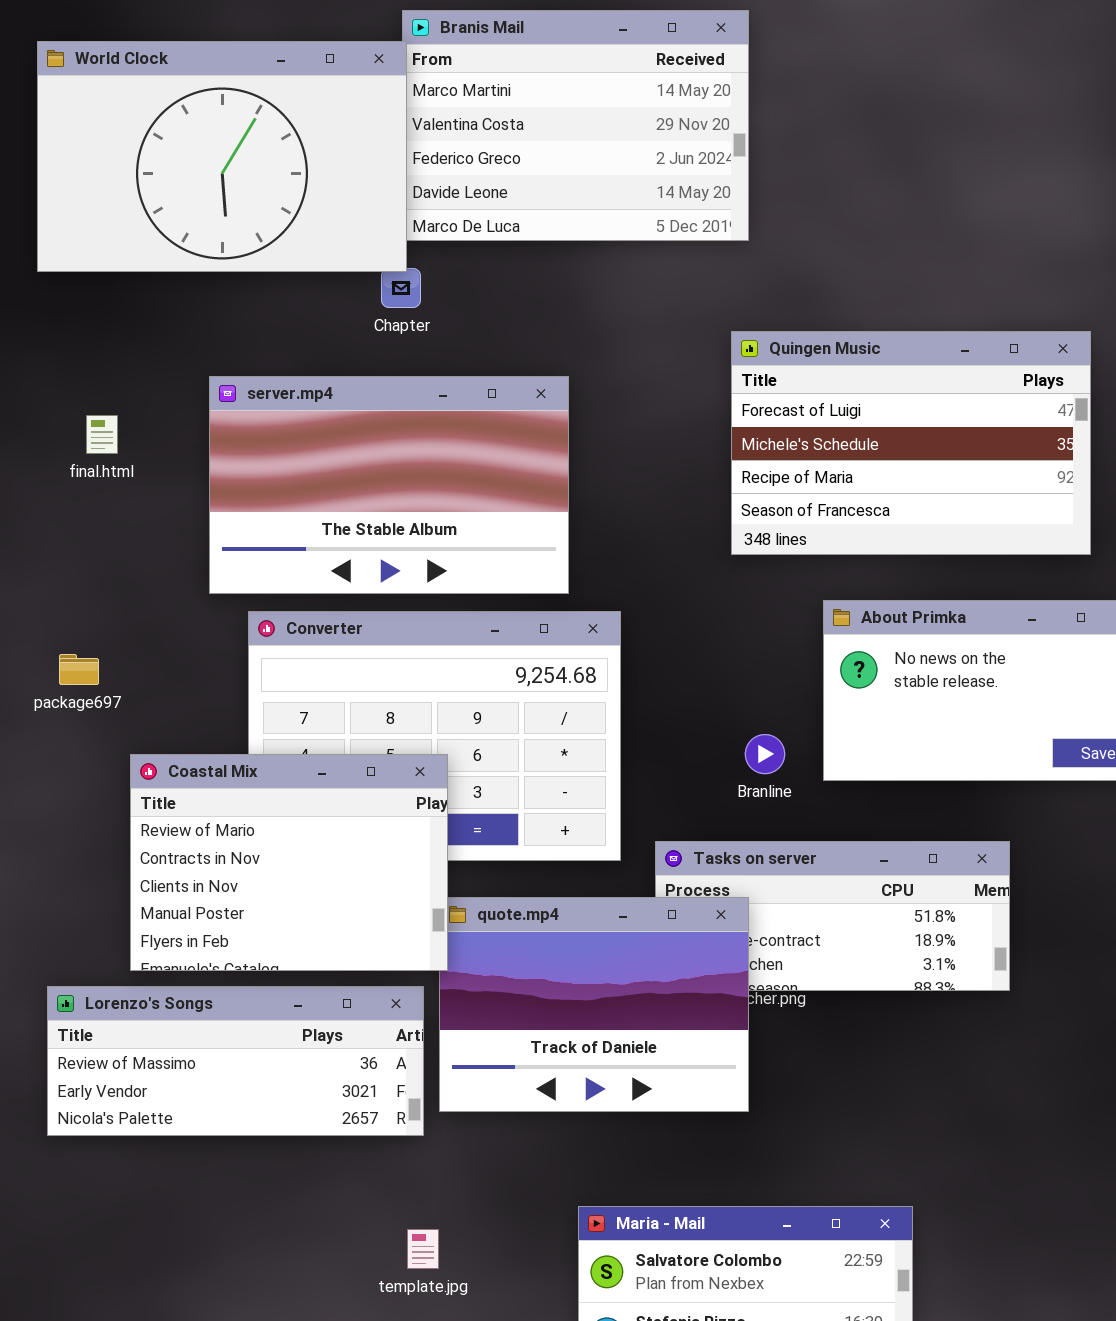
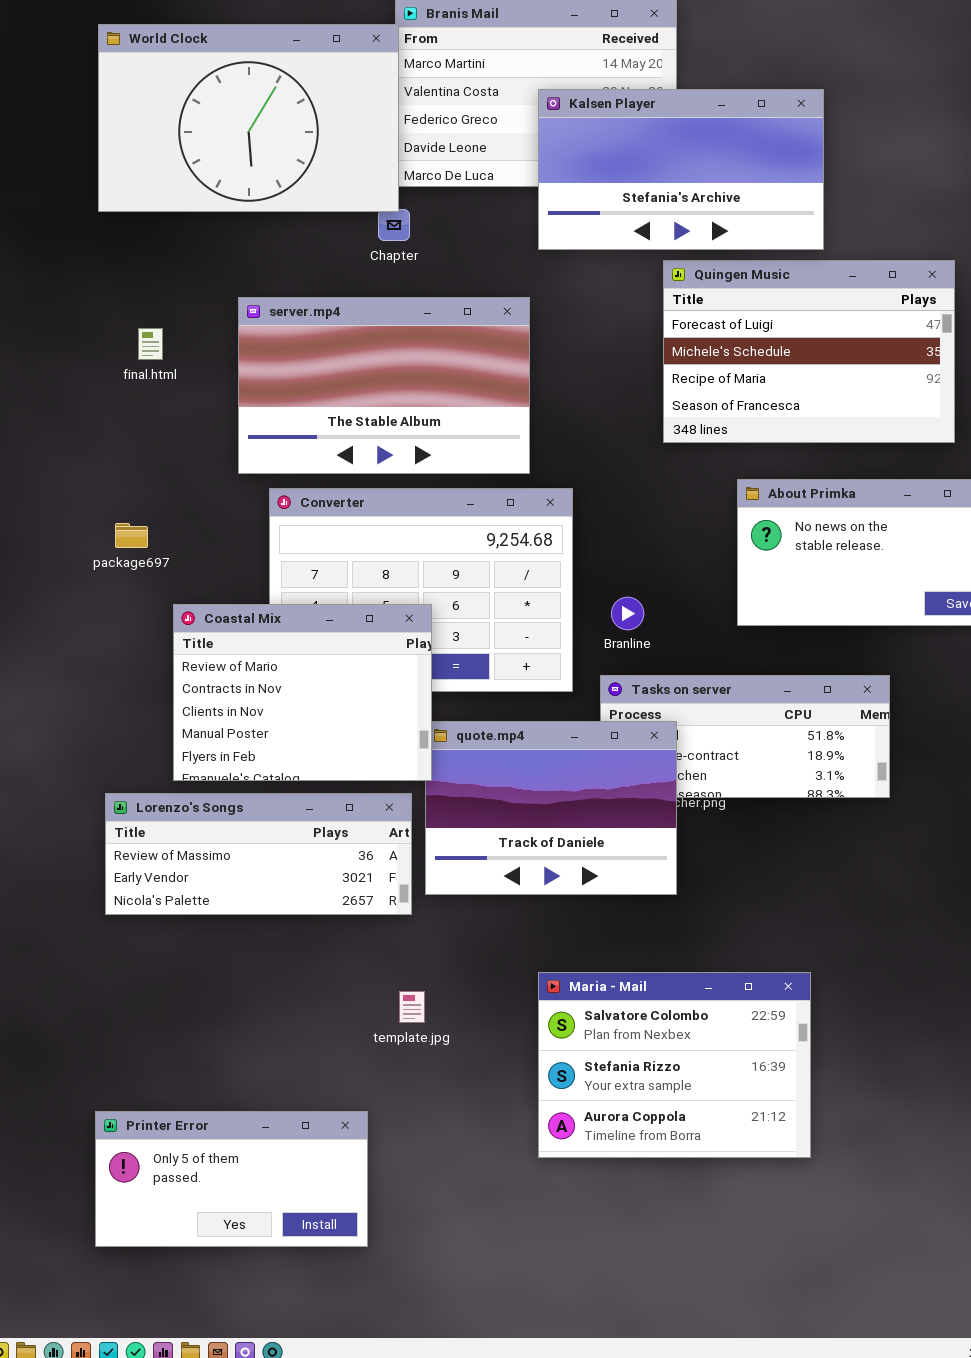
Kalsen Player: none -> [538,89,824,250], opened
Branline: [745,734,785,774] -> [611,597,644,630], moved

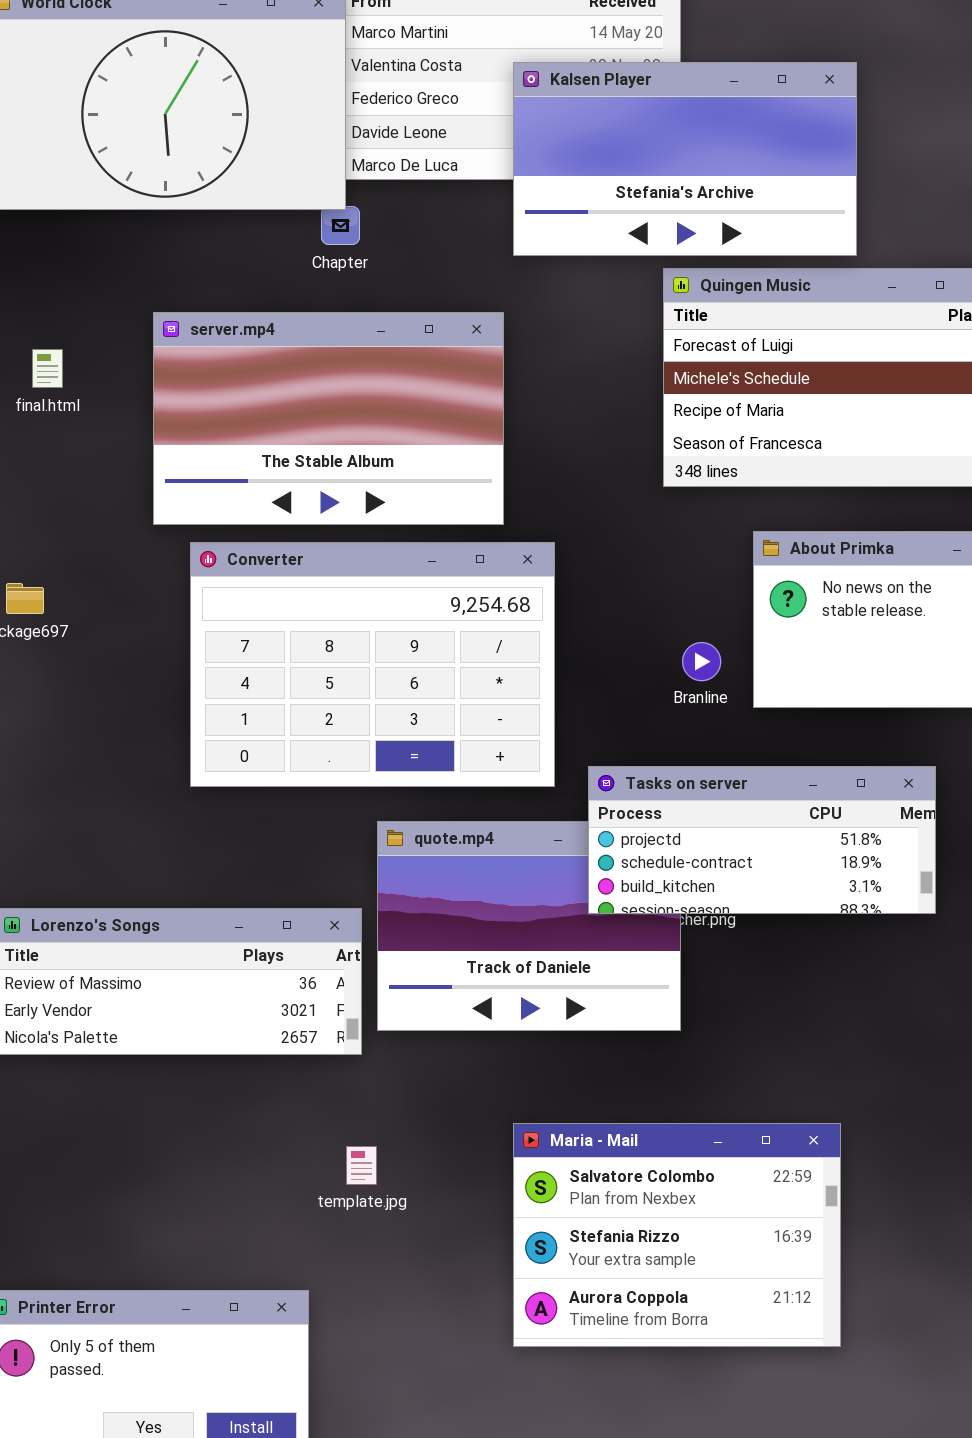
Branline: [611,597,644,630] -> [682,642,721,681], moved
Coastal Mix: [173,604,432,781] -> none, closed
Tasks on server: [600,675,890,798] -> [588,766,936,914], raised

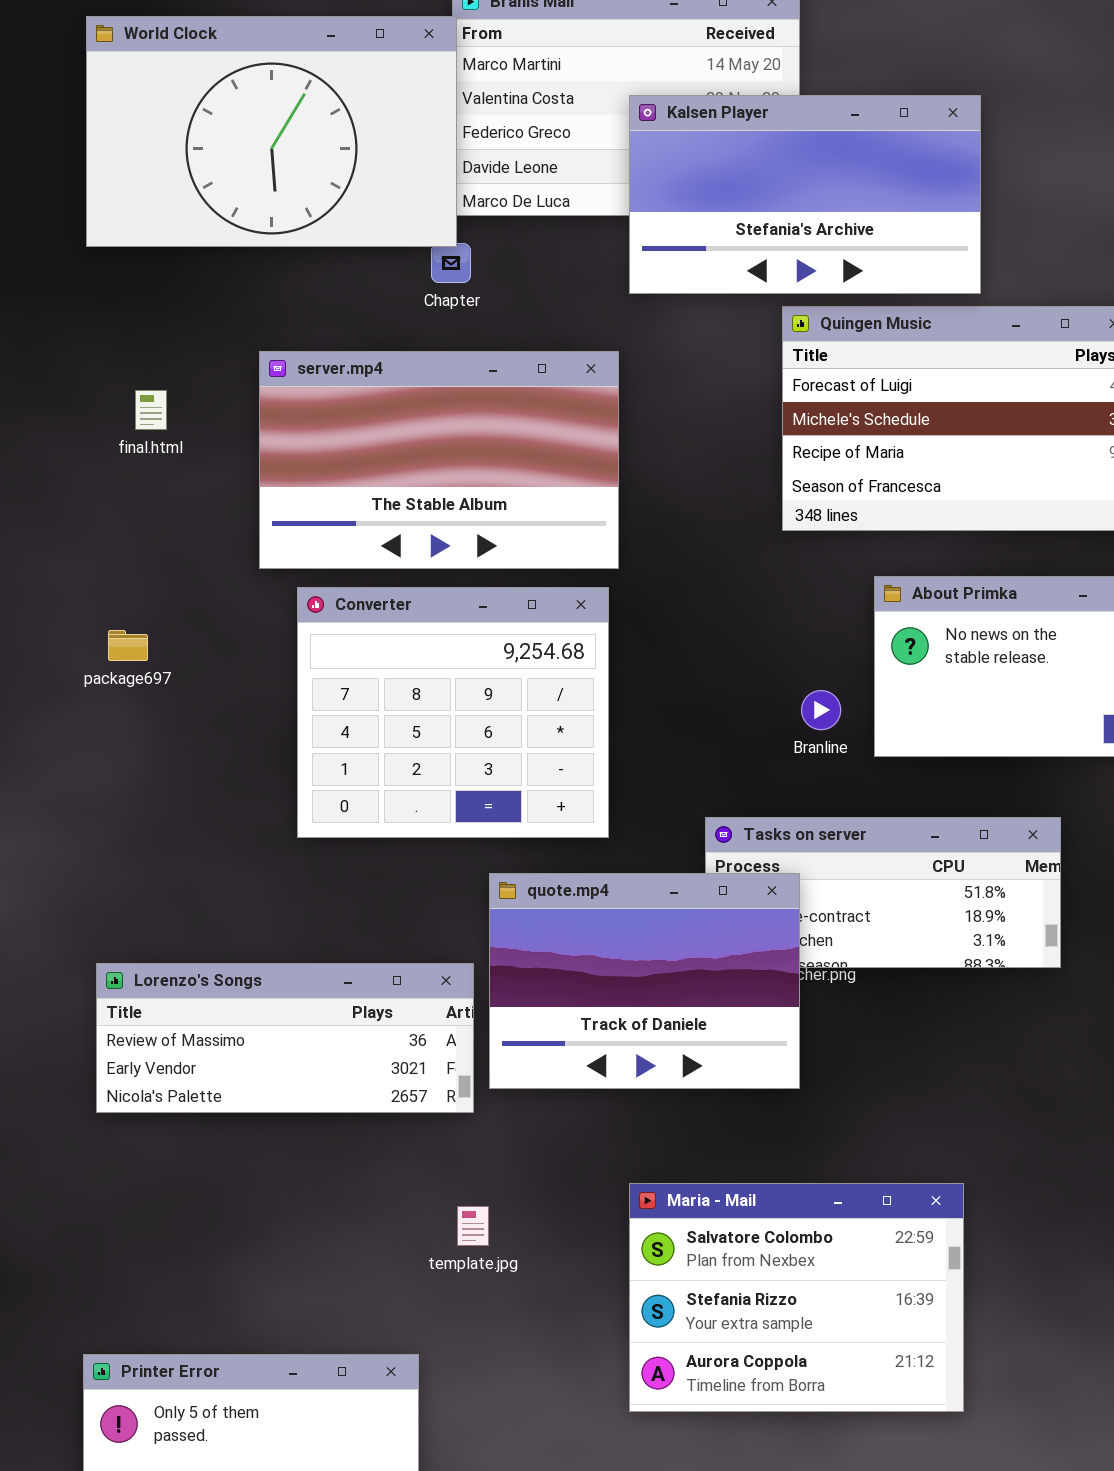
Converter: [190,542,555,787] -> [297,587,609,838], resized
quote.mp4: [377,821,681,1031] -> [489,873,800,1089], raised

